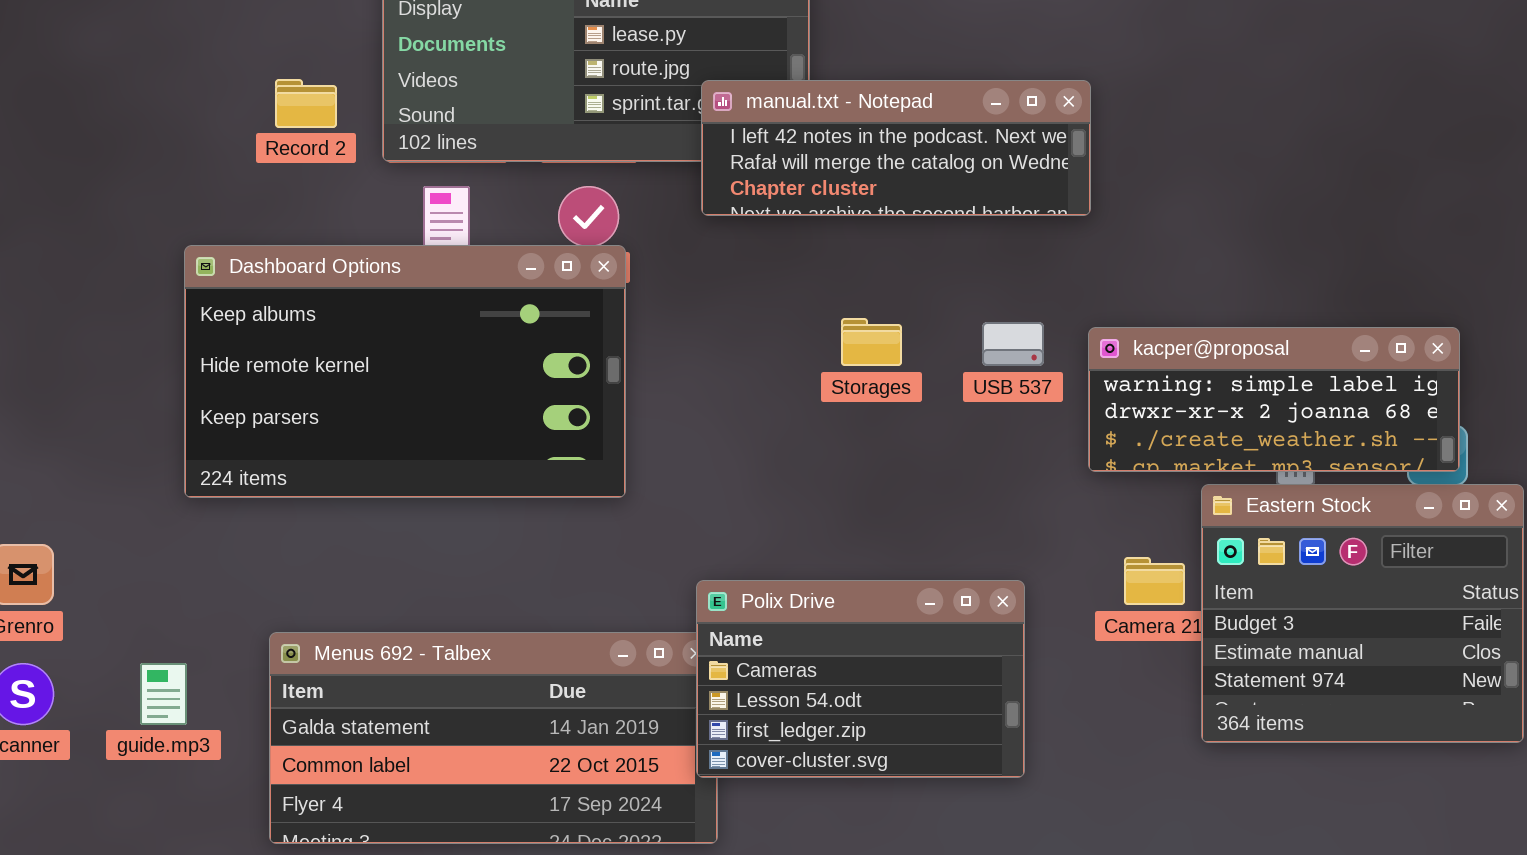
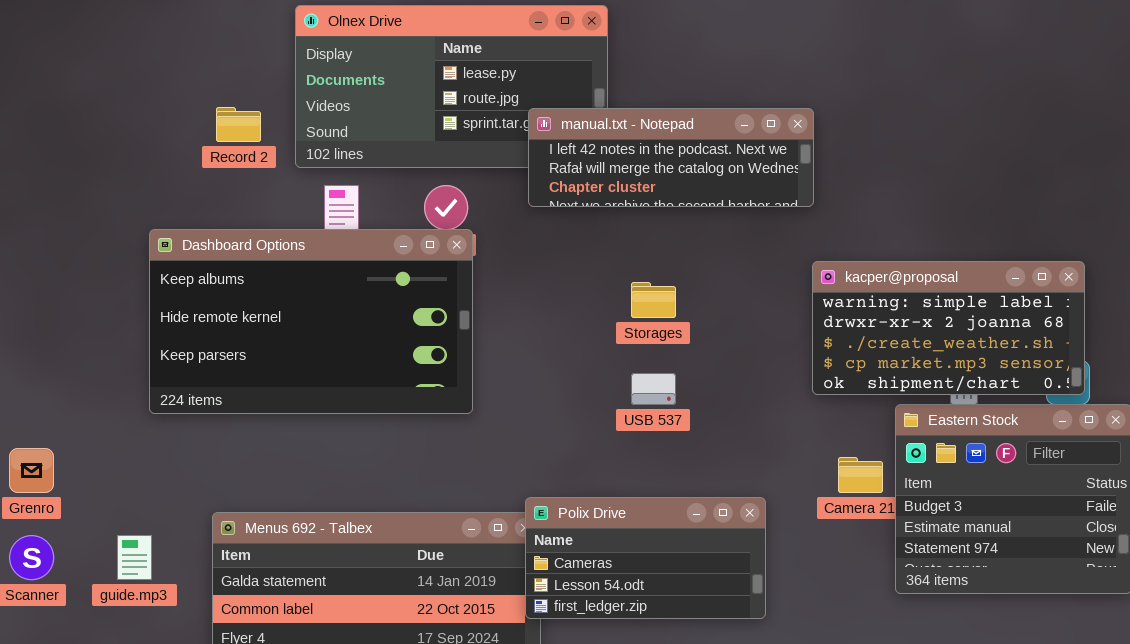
USB 537: [982,322,1044,366] -> [631,373,676,405], moved
kacper@proposal: [1088,327,1460,472] -> [812,261,1085,395], resized
Polix Drive: [696,580,1025,778] -> [525,497,766,619], resized

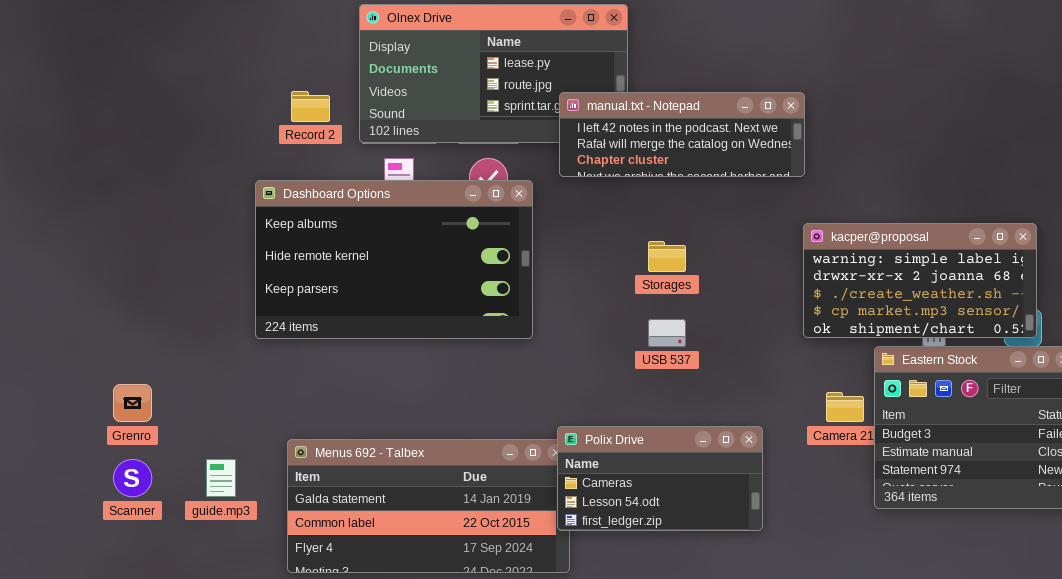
Dashboard Options: [149,229,473,414] -> [255,180,533,339], moved

